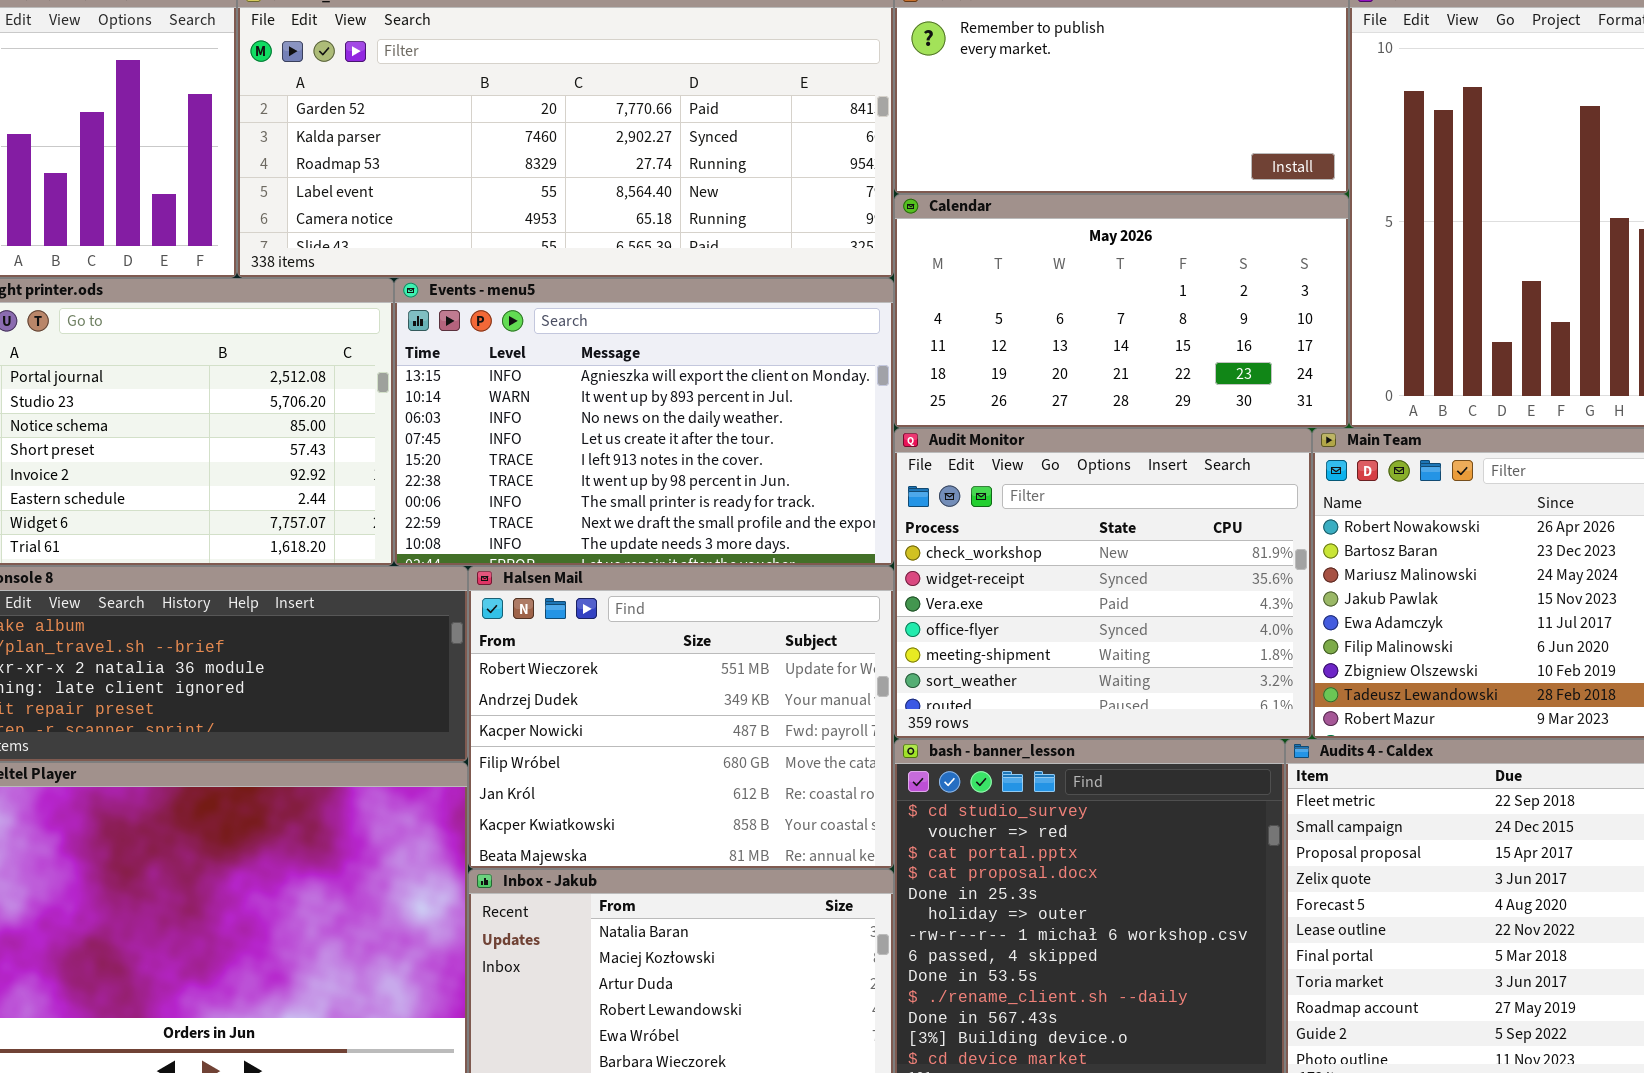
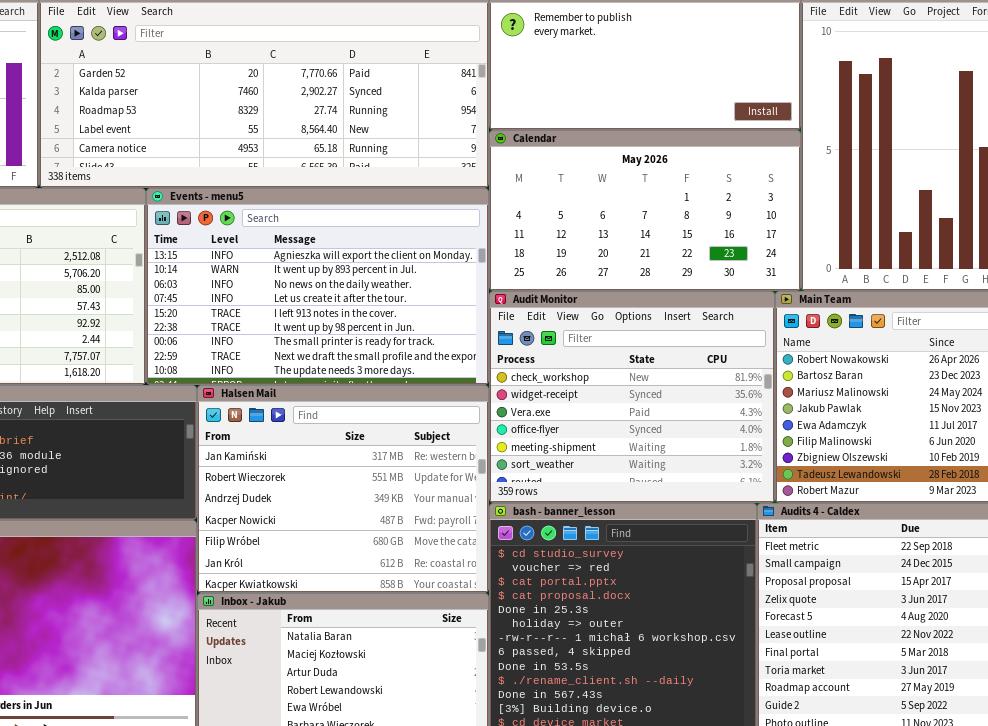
Halsen Mail: [468,566,894,869] -> [197,385,489,593], scrolled up 1 row

